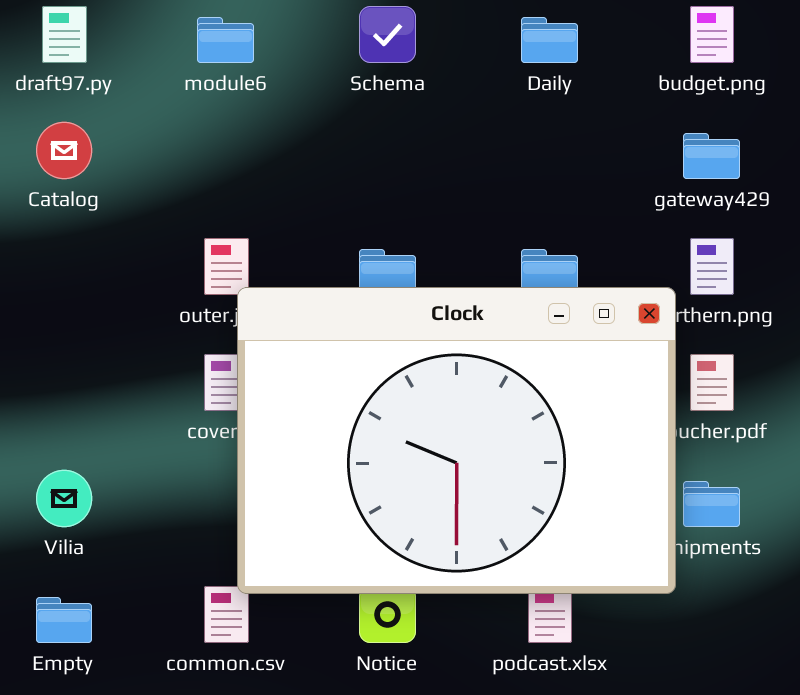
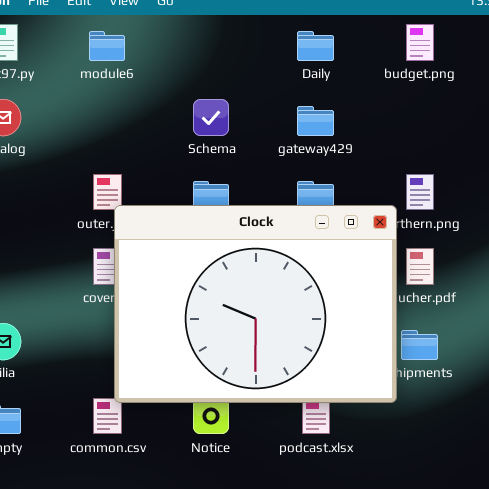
Schema: [359,6,416,63] -> [193,99,229,136], moved
gateway429: [683,133,740,179] -> [297,106,334,136], moved

